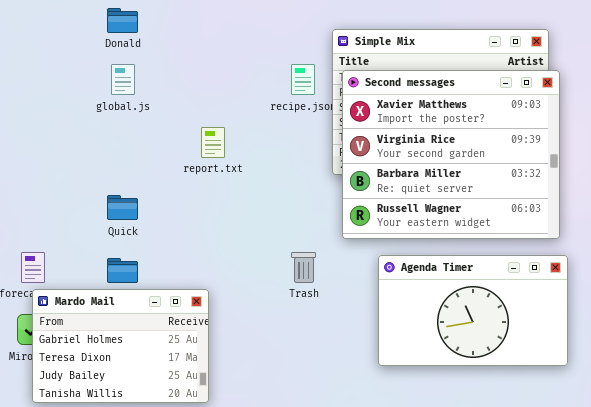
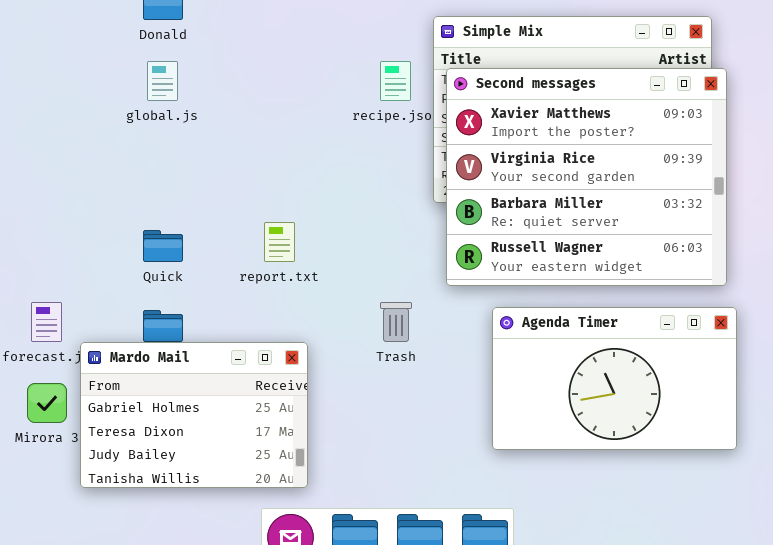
report.txt: [201,127,225,158] -> [264,222,295,262], moved
Mardo Mail: [32,289,209,403] -> [80,342,308,488], moved

